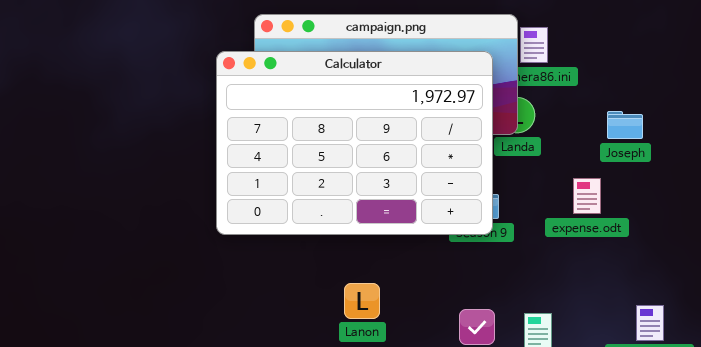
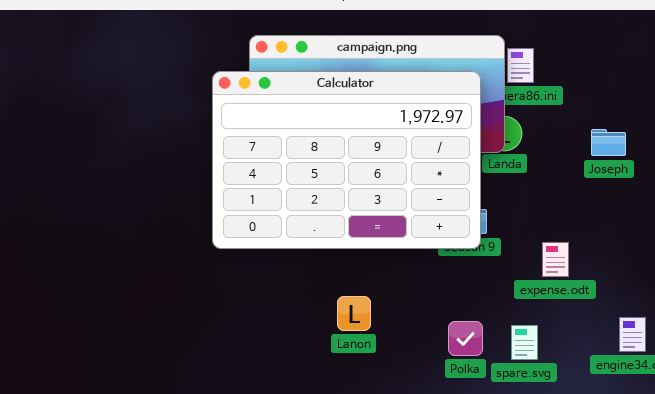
expense.odt: [573,178,601,214] -> [542,242,569,277], moved

